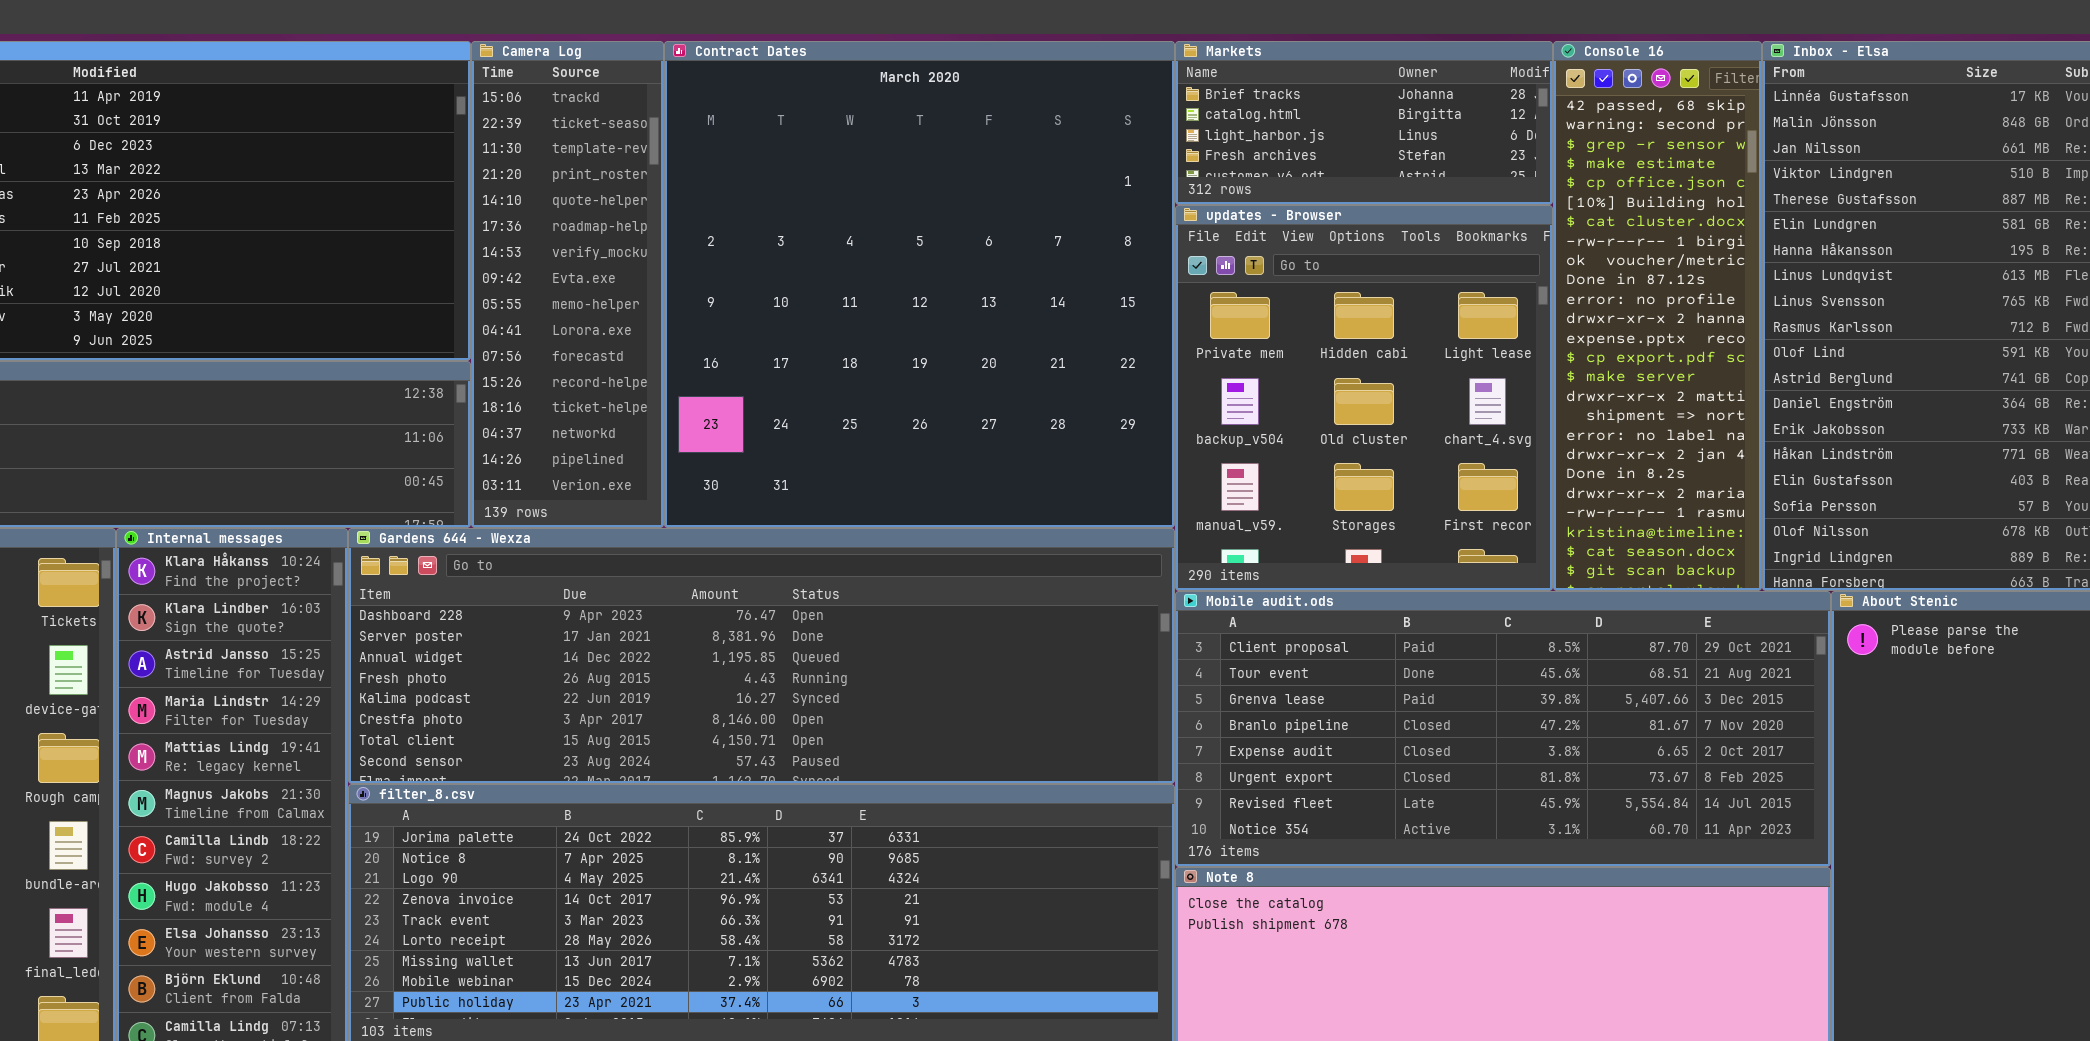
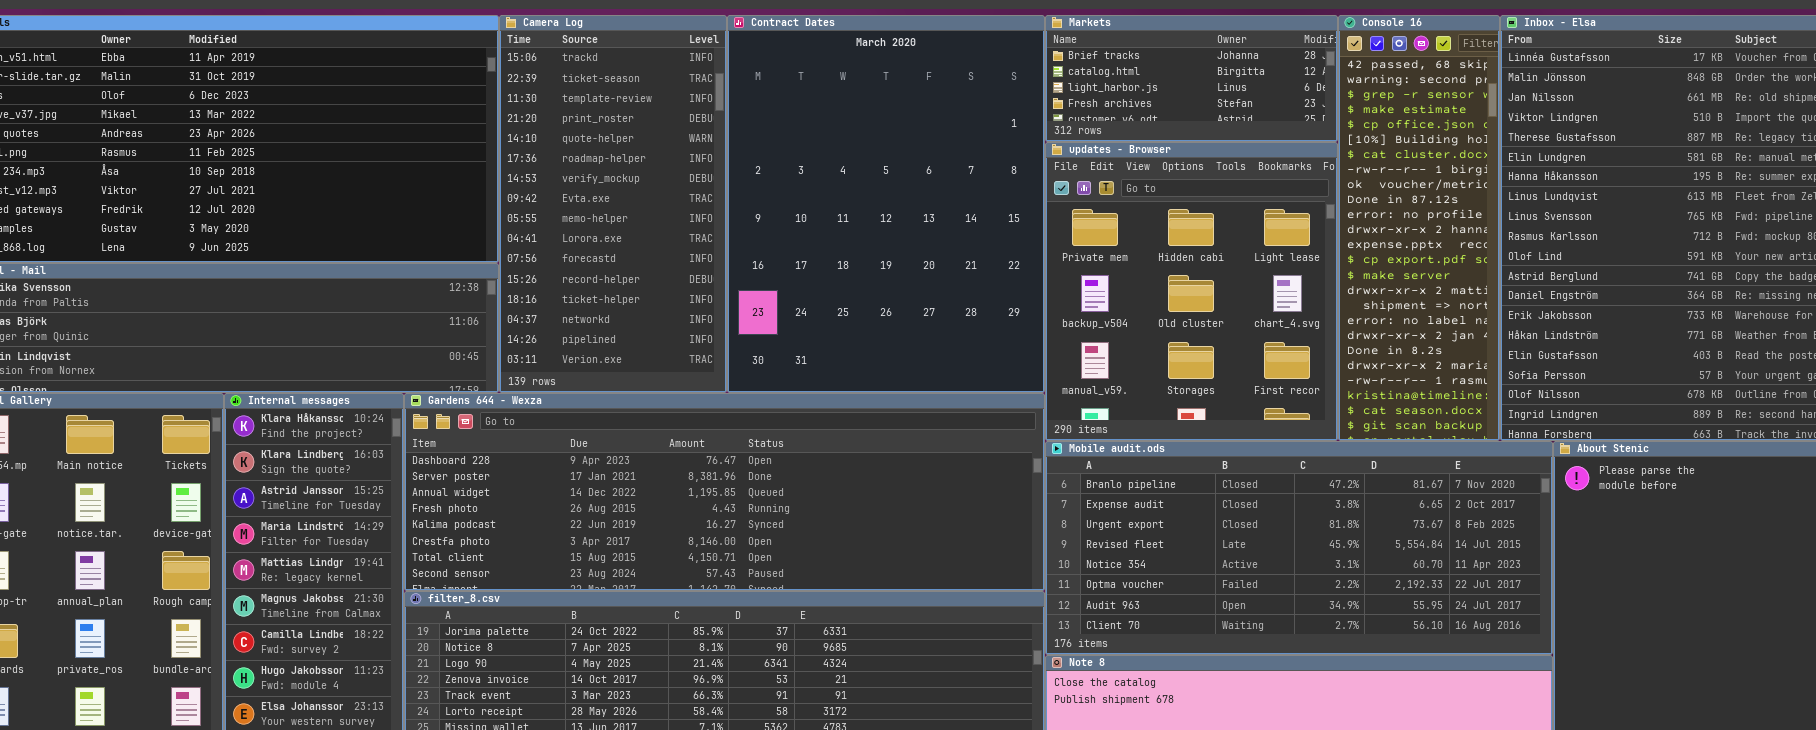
Camera Log: [471,41,664,528] -> [499,15,727,393], resized
Contract Dates: [664,41,1175,528] -> [727,15,1045,393], resized
Mobile audit.ods: [1175,591,1831,867] -> [1045,441,1553,655], scrolled down 3 rows

